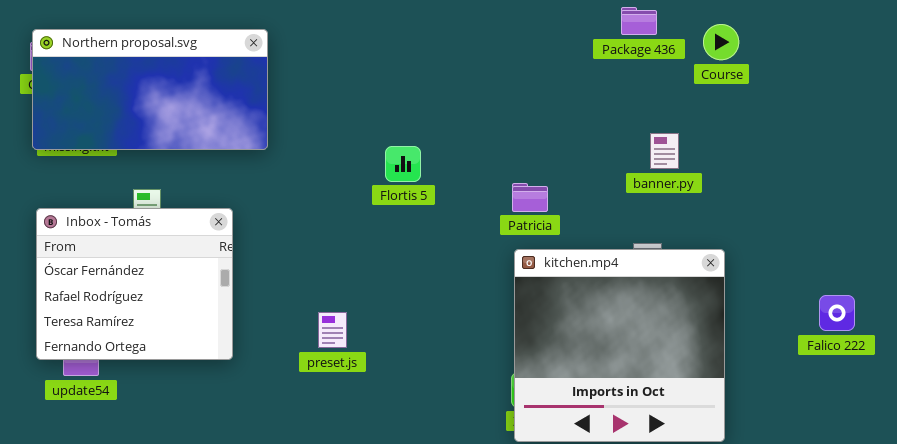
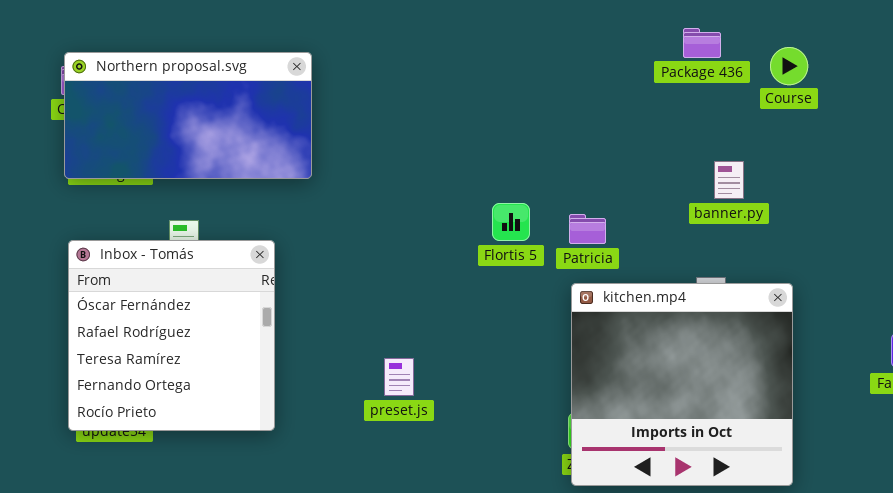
Flortis 5: [385,146,421,182] -> [492,203,530,241], moved
Inbox - Tomás: [36,208,233,360] -> [68,240,275,431], resized
preset.js: [318,312,347,348] -> [384,358,414,396], moved

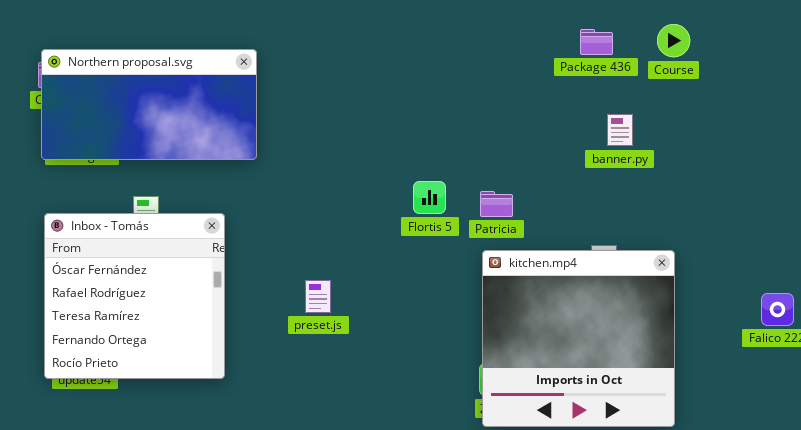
Course: [770,47,808,85] -> [657,24,690,57], moved
banner.py: [714,161,744,199] -> [607,114,633,146], moved
preset.js: [384,358,414,396] -> [305,280,331,313], moved

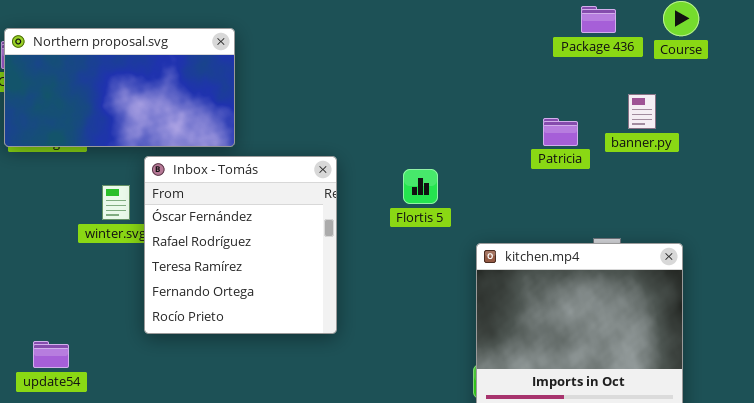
banner.py: [607,114,633,146] -> [628,94,656,129], moved
Patricia: [480,191,513,217] -> [543,118,578,146], moved
Inbox - Tomás: [44,213,225,379] -> [144,156,337,334], moved

